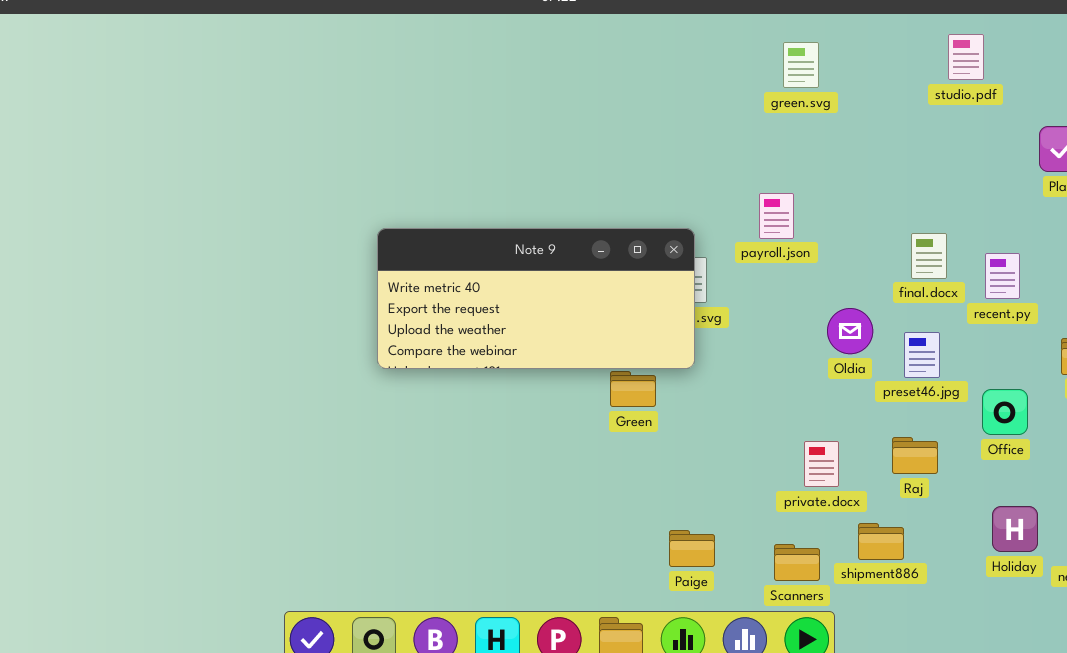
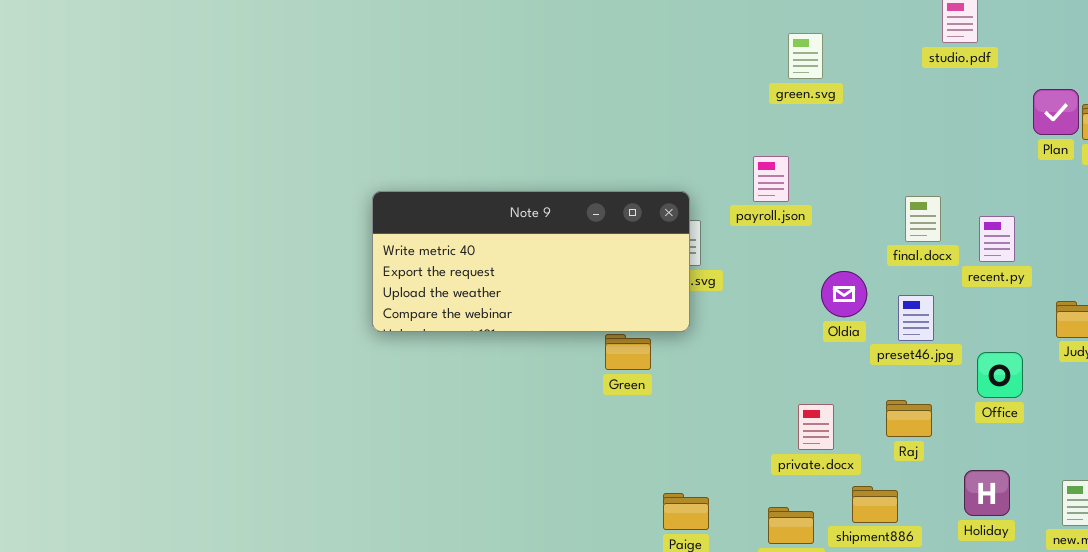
green.svg: [783,42,819,88] -> [788,33,823,79], moved
Holiday: [992,506,1038,552] -> [964,470,1010,516], moved

